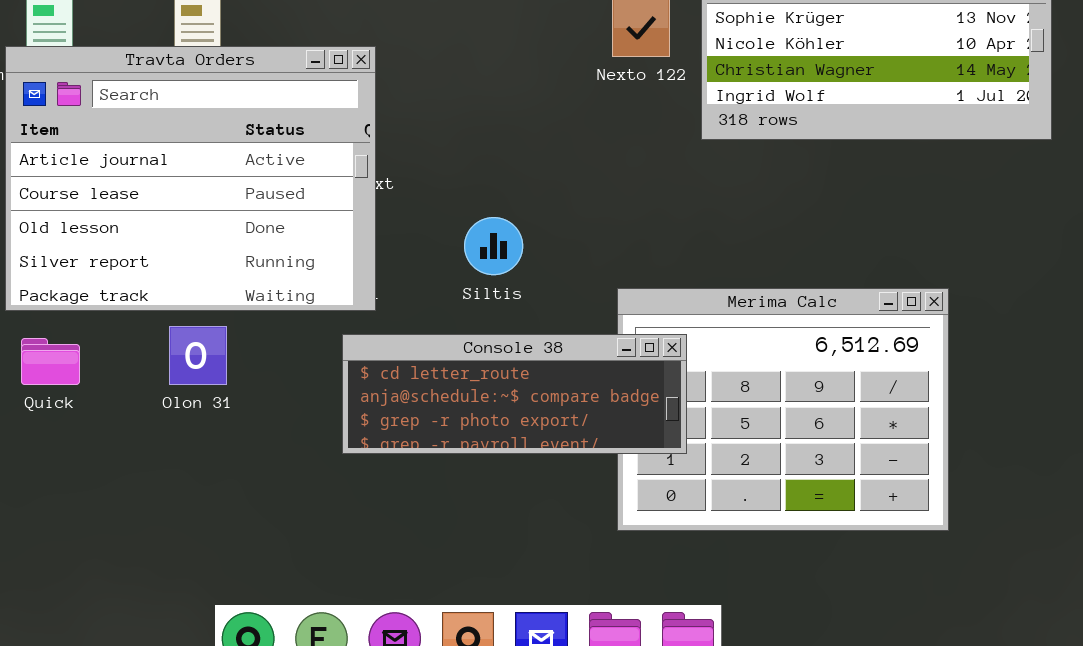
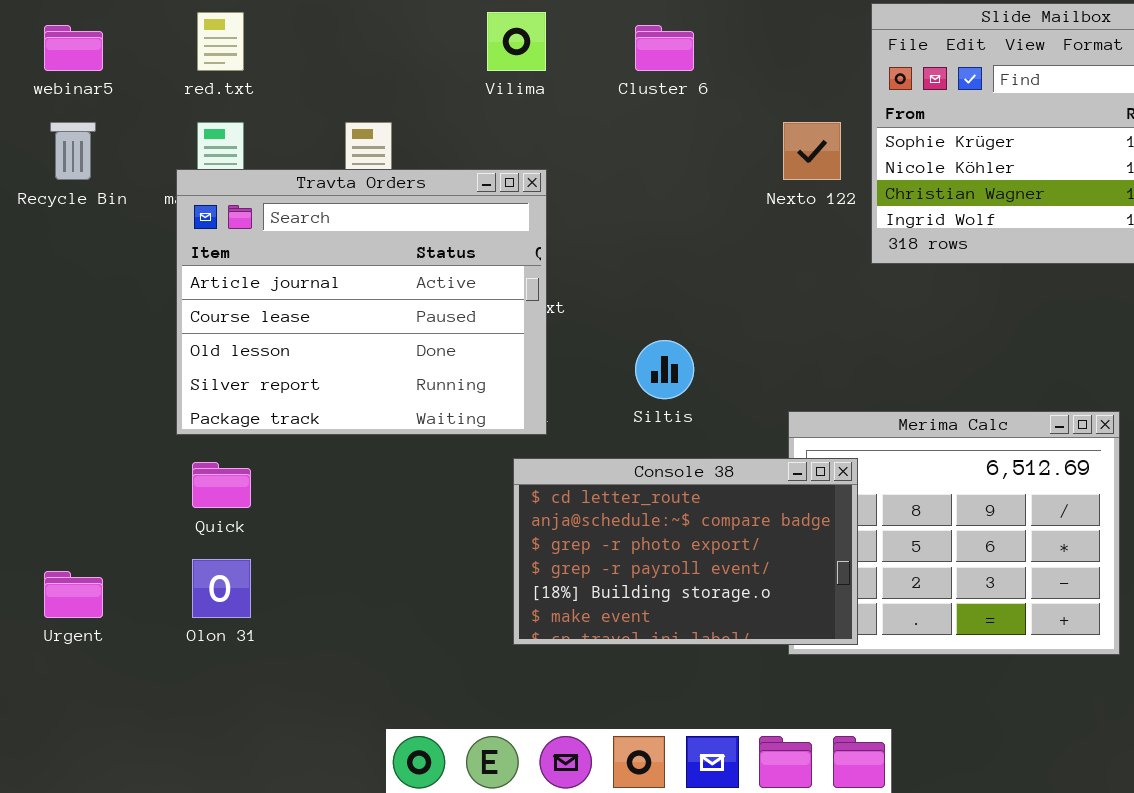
Olon 31: [169,326,227,385] -> [192,559,251,618], moved
Console 38: [342,334,687,454] -> [513,458,858,645], resized

